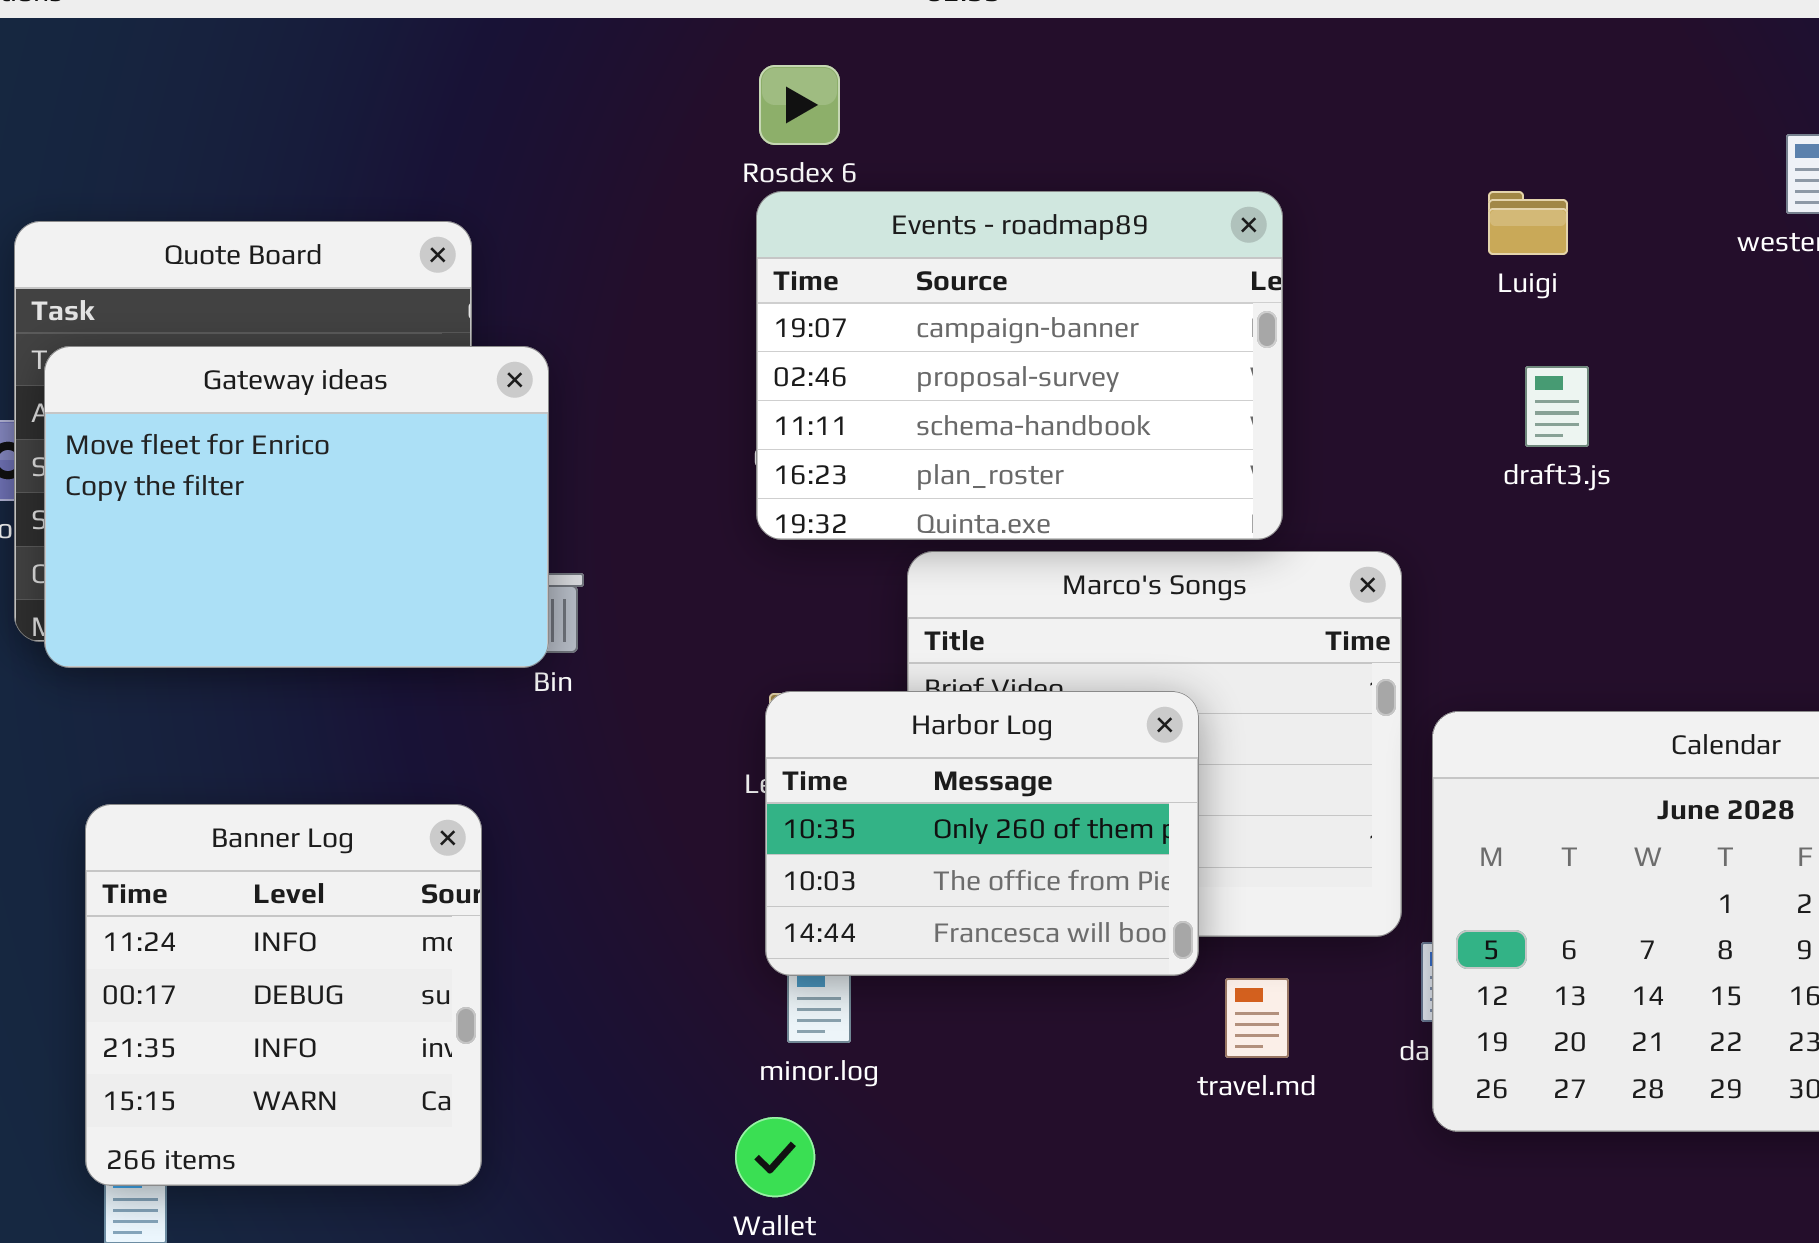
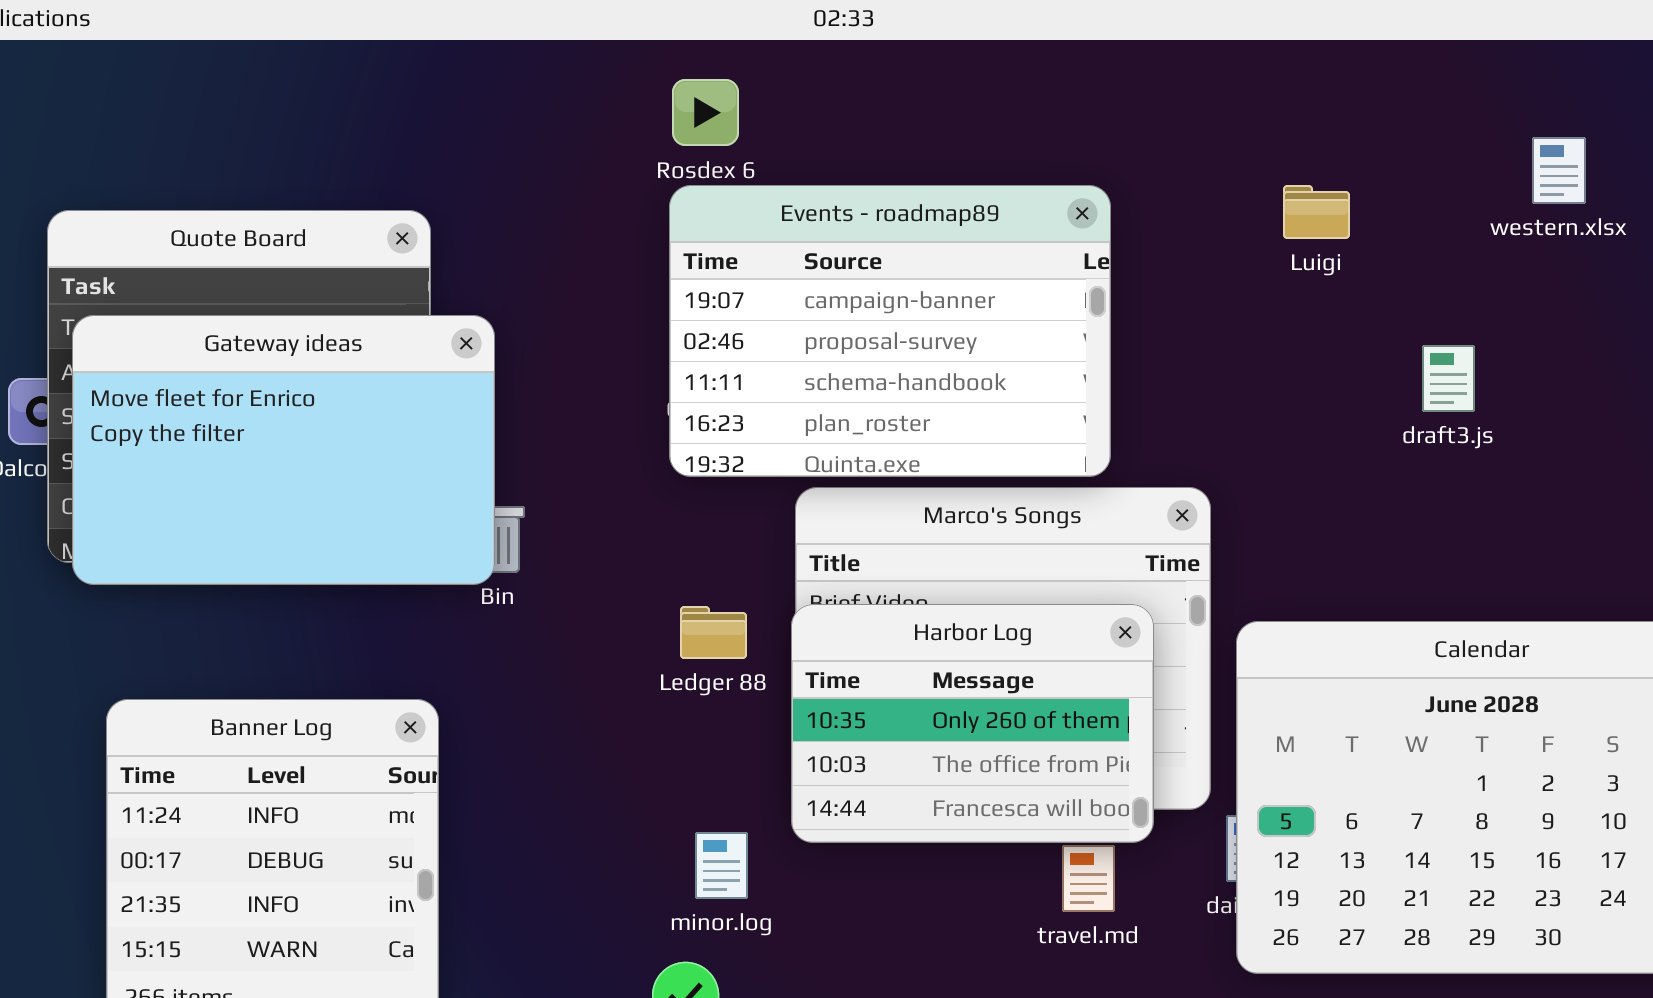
draft3.js: [1525,366,1589,447] -> [1422,345,1475,412], moved
Harbor Log: [765,691,1199,976] -> [791,604,1154,843], moved

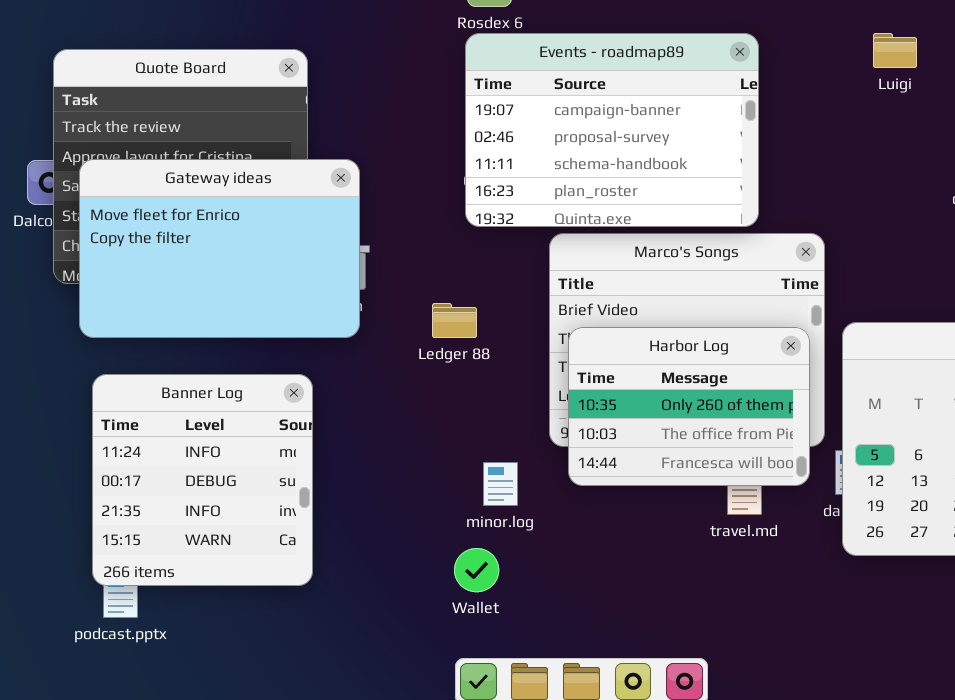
Gateway ideas: [72,315,495,585] -> [79,159,360,338], moved
Harbor Log: [791,604,1154,843] -> [568,327,810,486], moved
Ledger 88: [680,606,747,659] -> [432,303,477,338], moved

